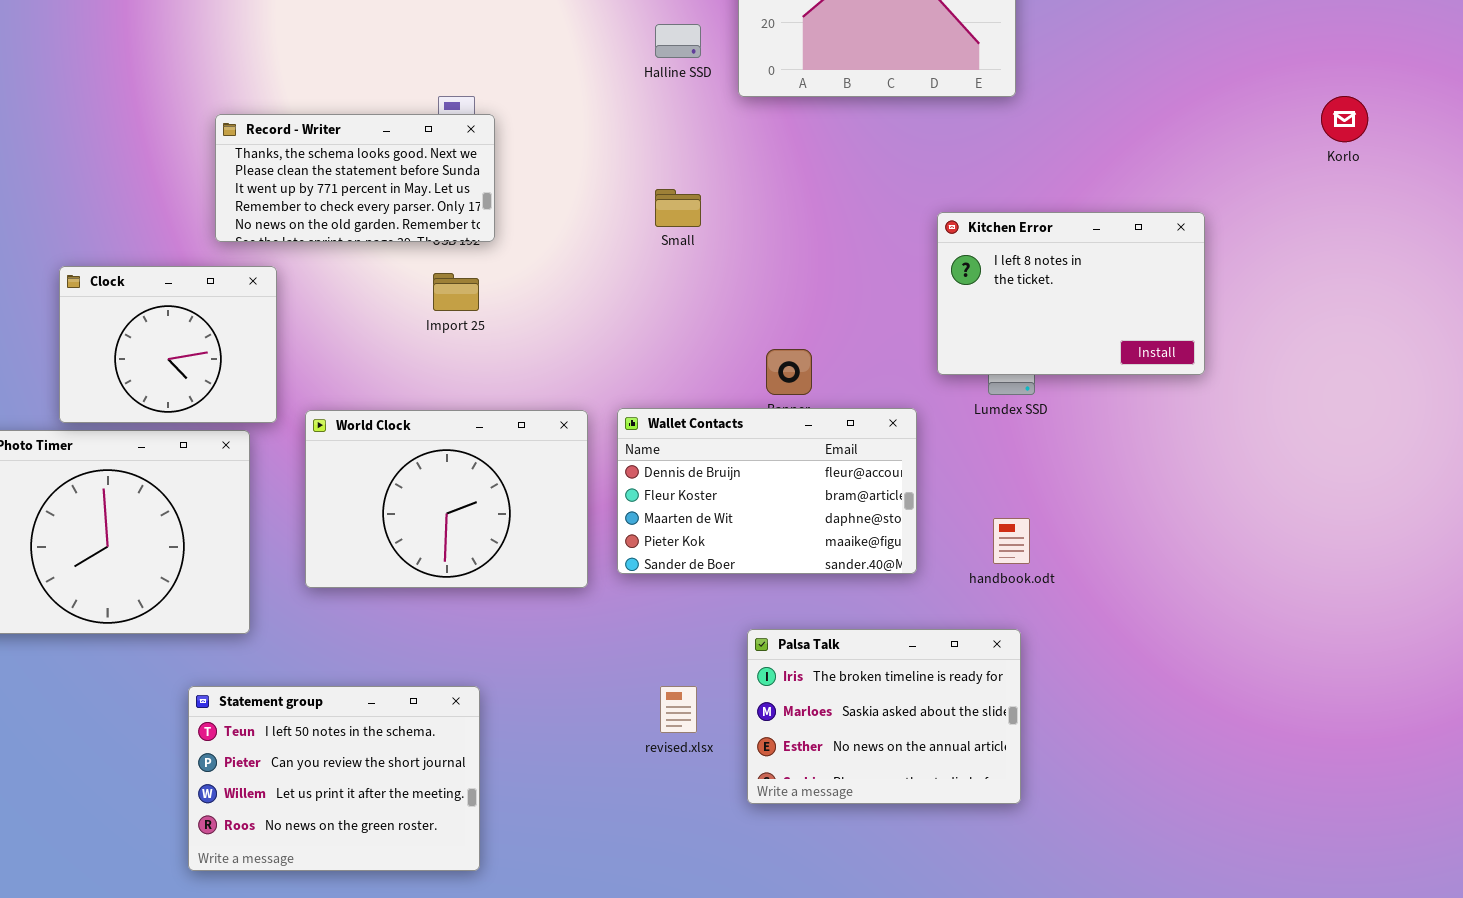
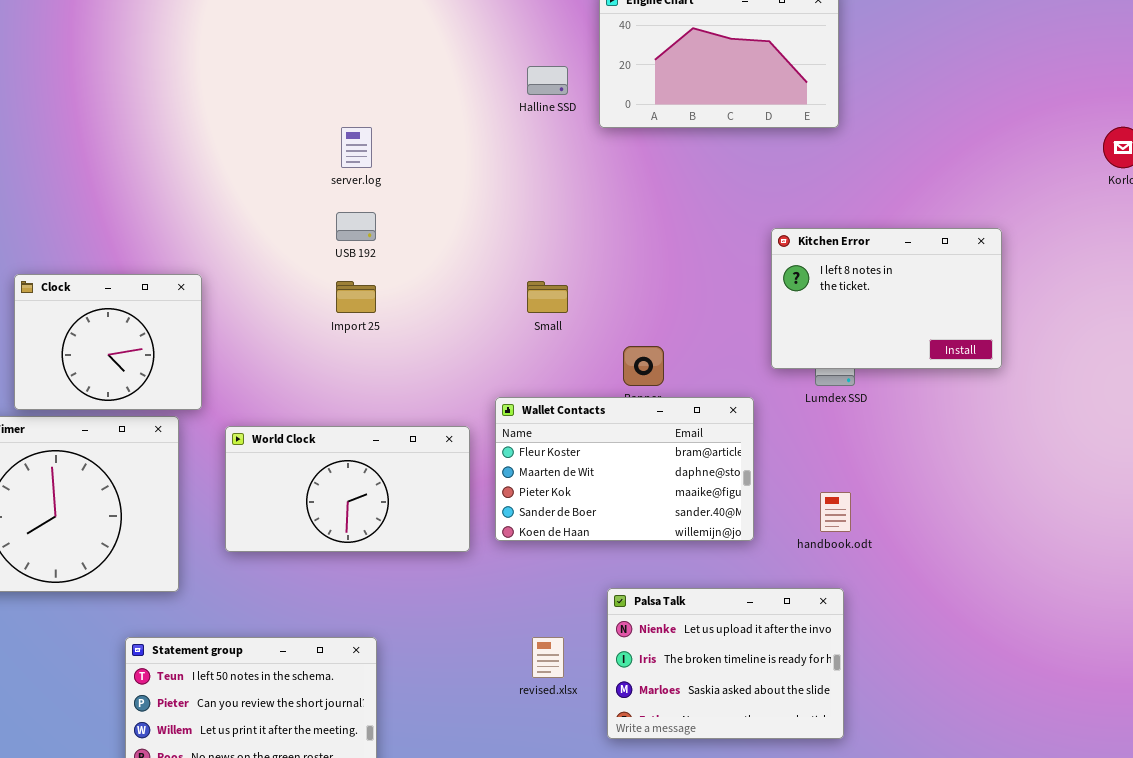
Record - Writer: [215,114,495,242] -> none, closed
Small: [655,189,701,227] -> [527,281,568,313], moved
Wallet Contacts: [617,408,917,574] -> [495,397,754,541], scrolled down 1 row
World Clock: [305,410,588,588] -> [225,426,470,552], resized
Palsa Talk: [747,629,1021,804] -> [607,588,844,739], scrolled up 1 row

